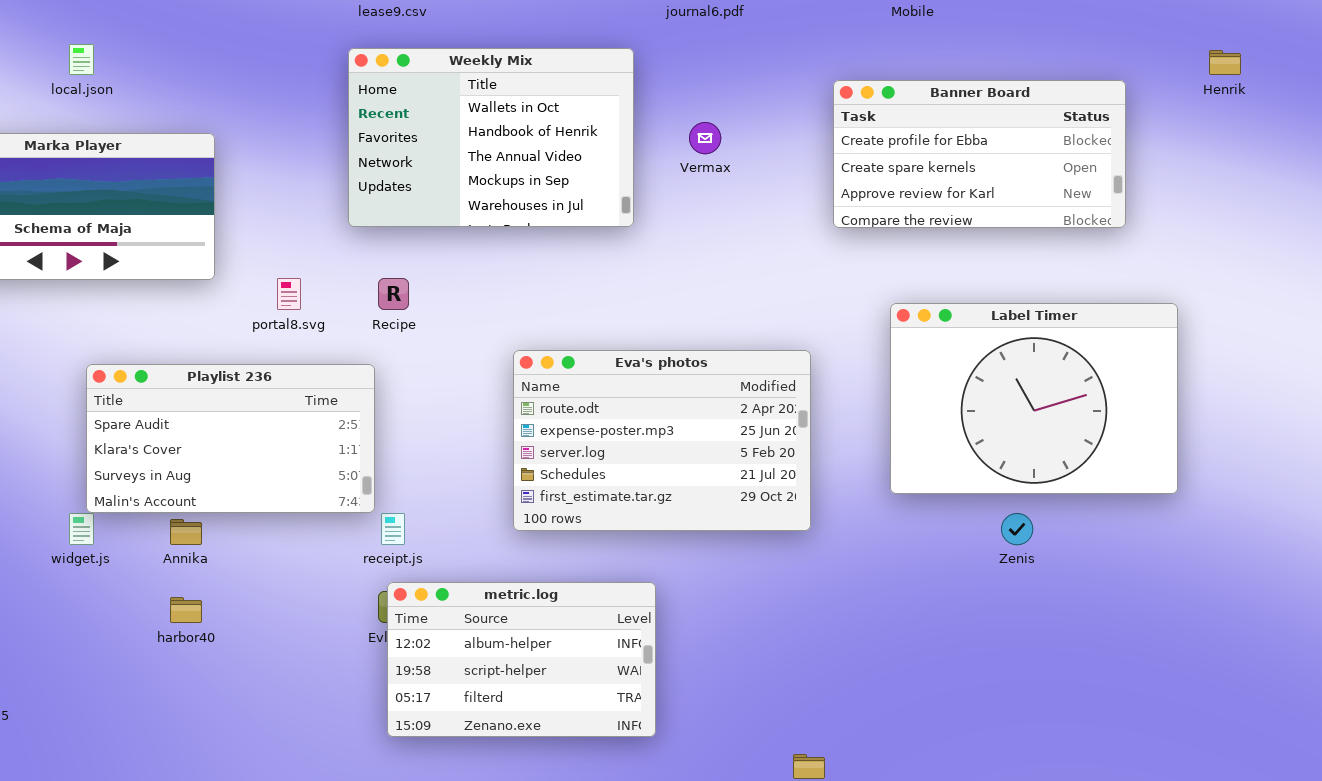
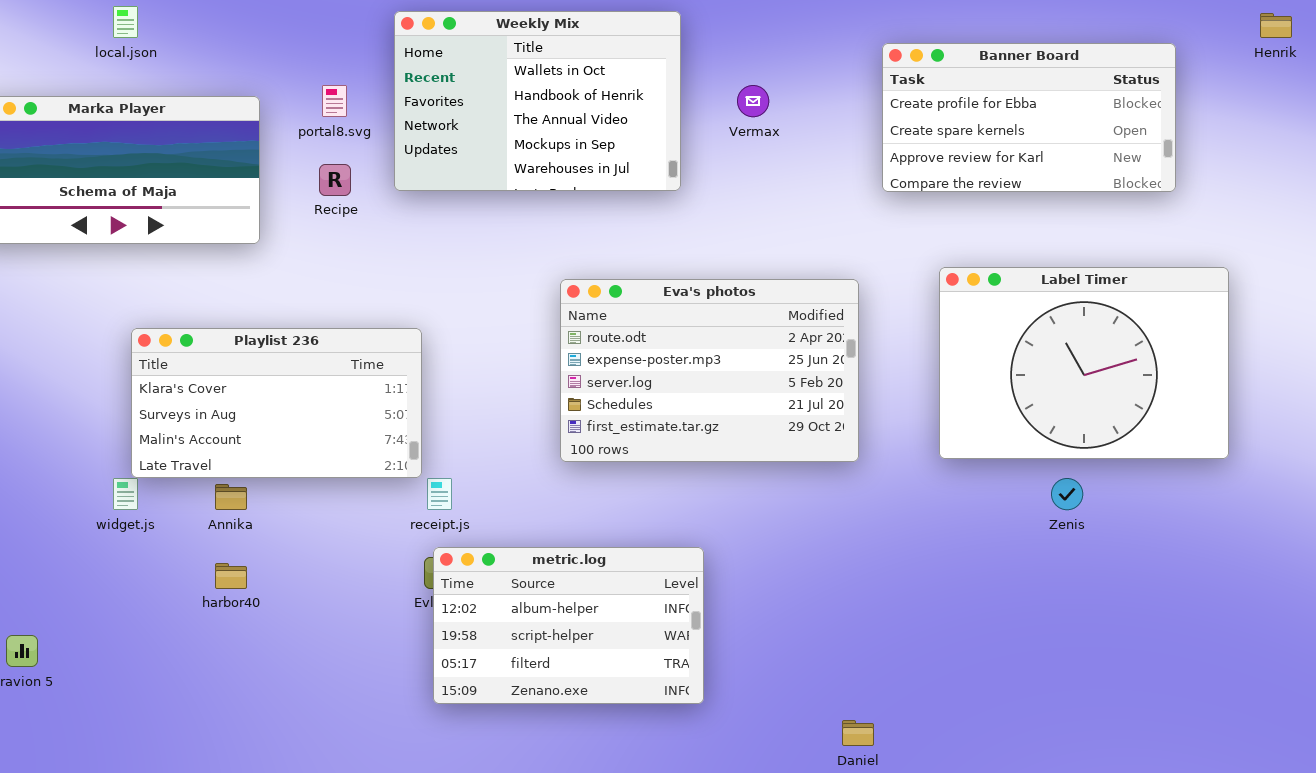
portal8.svg: [277,278,301,310] -> [322,85,347,117], moved
Recipe: [378,278,409,310] -> [319,164,351,196], moved
Eva's photos: [513,350,811,531] -> [560,279,859,462], moved
Playlist 236: [86,364,375,513] -> [131,328,422,478], scrolled down 1 row

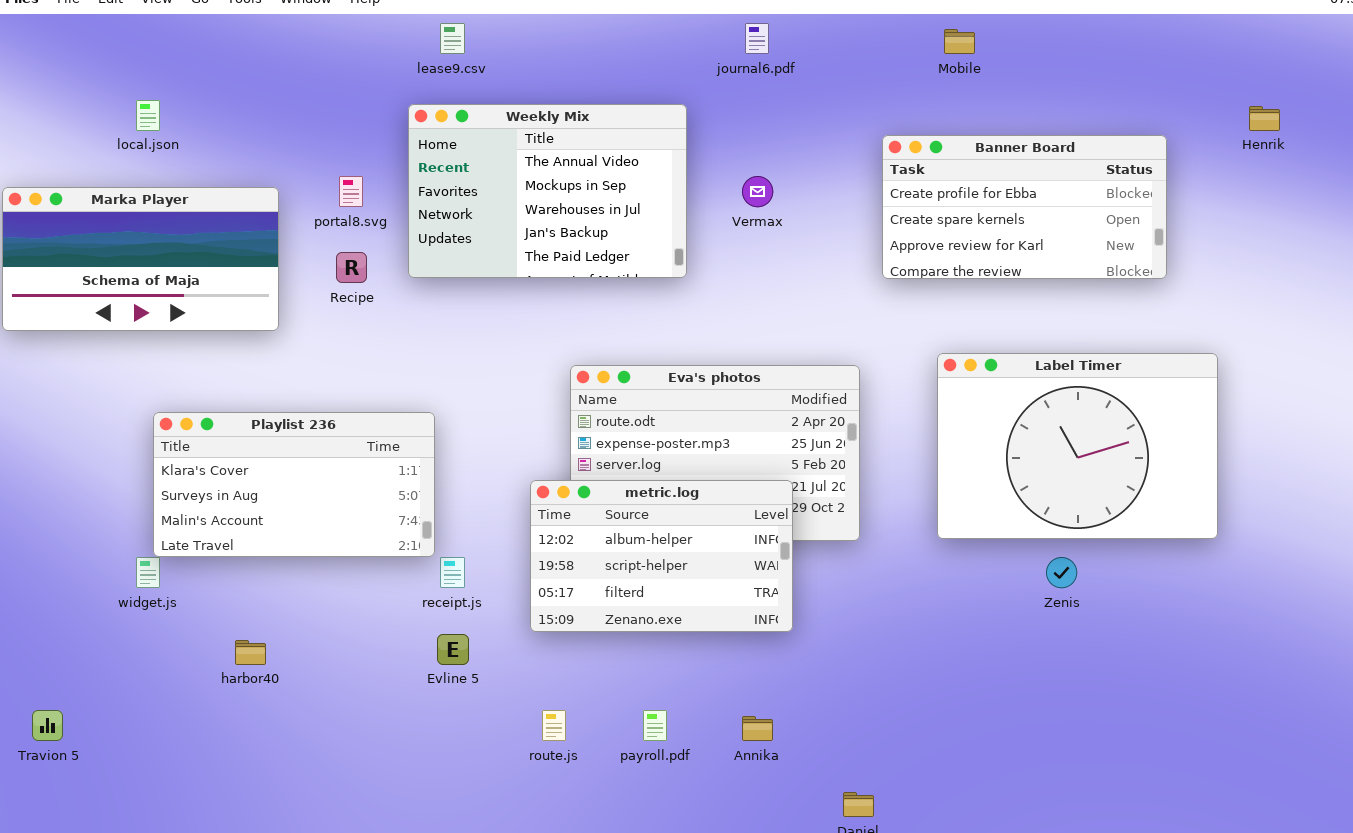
Weekly Mix: [394,11,681,191] -> [408,104,687,278], scrolled down 2 rows
Annika: [215,484,247,510] -> [742,716,773,741], moved
metric.log: [433,547,704,704] -> [530,480,793,632], moved

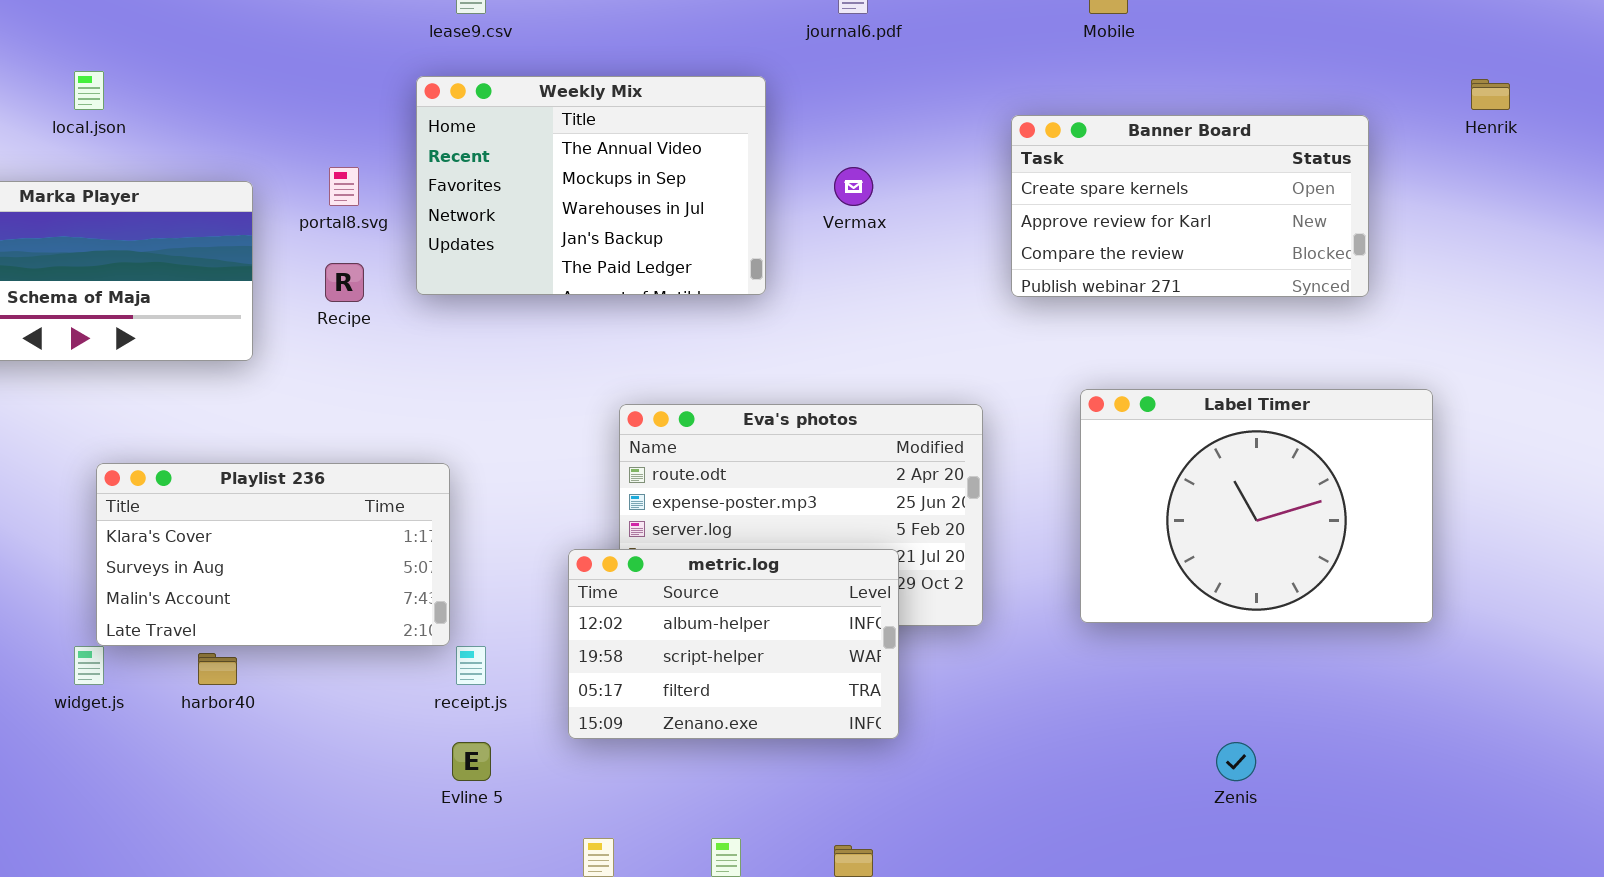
Banner Board: [882,135,1167,279] -> [1011,115,1369,297], scrolled down 1 row
Zenis: [1046,557,1077,588] -> [1216,742,1256,781], moved
harbor40: [235,640,266,665] -> [198,653,237,685], moved

